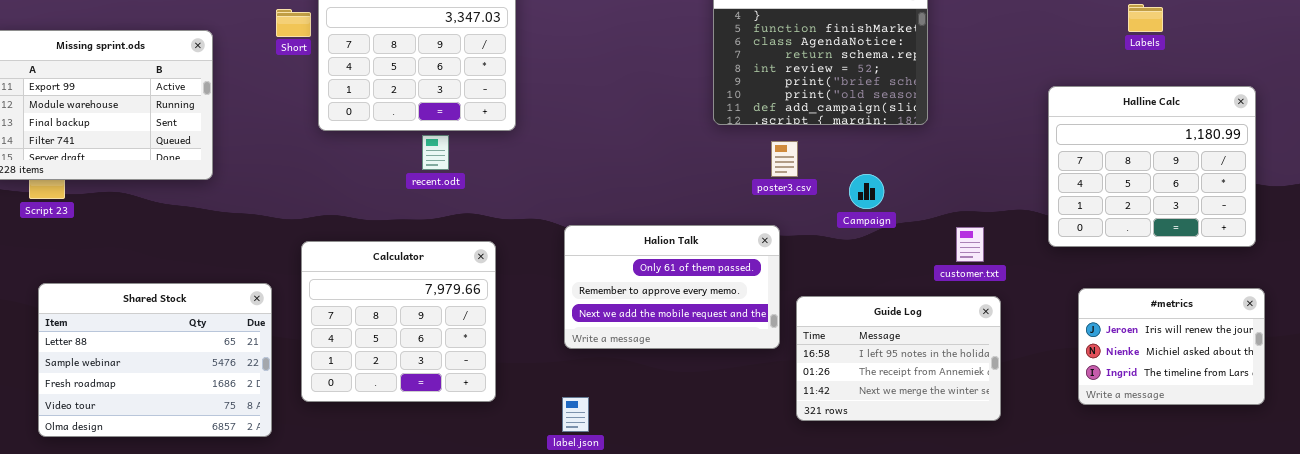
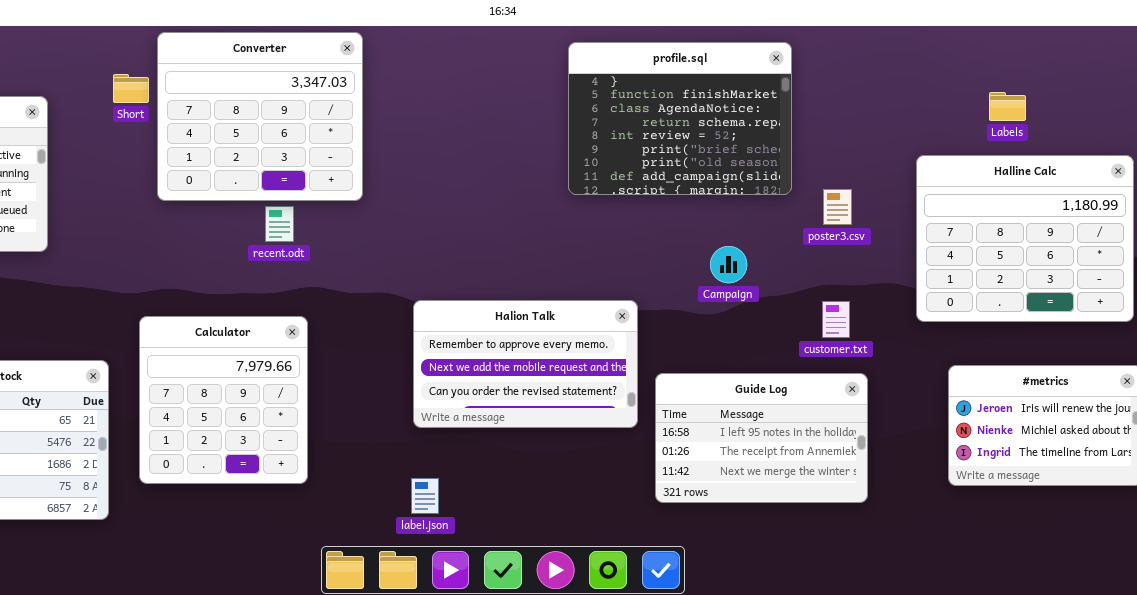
Labels: [1128,4,1163,32] -> [989,92,1026,121], moved
poster3.csv: [771,141,798,177] -> [823,189,852,225], moved
Halion Talk: [564,225,780,349] -> [413,300,638,428], scrolled down 1 row
Calculator: [301,241,496,402] -> [139,316,308,484], resized

